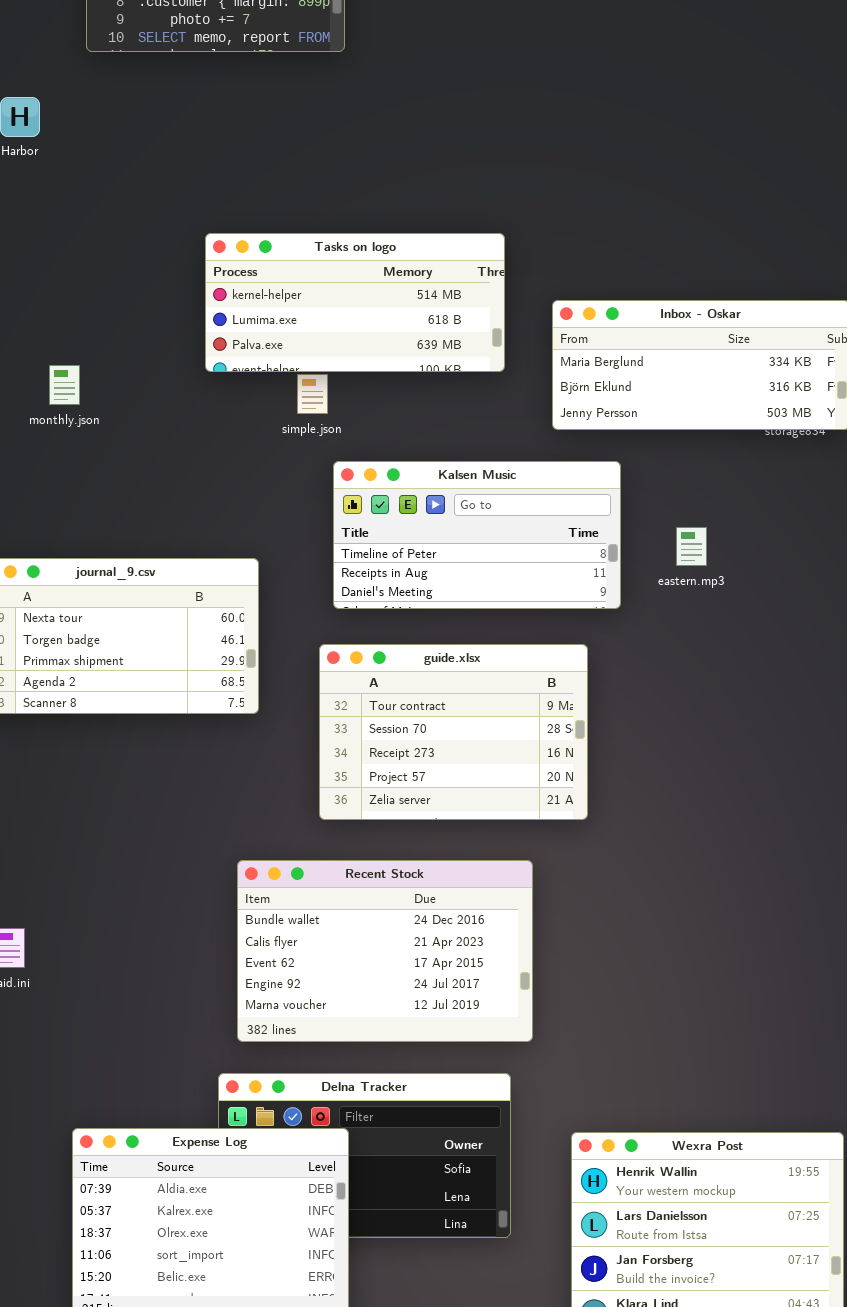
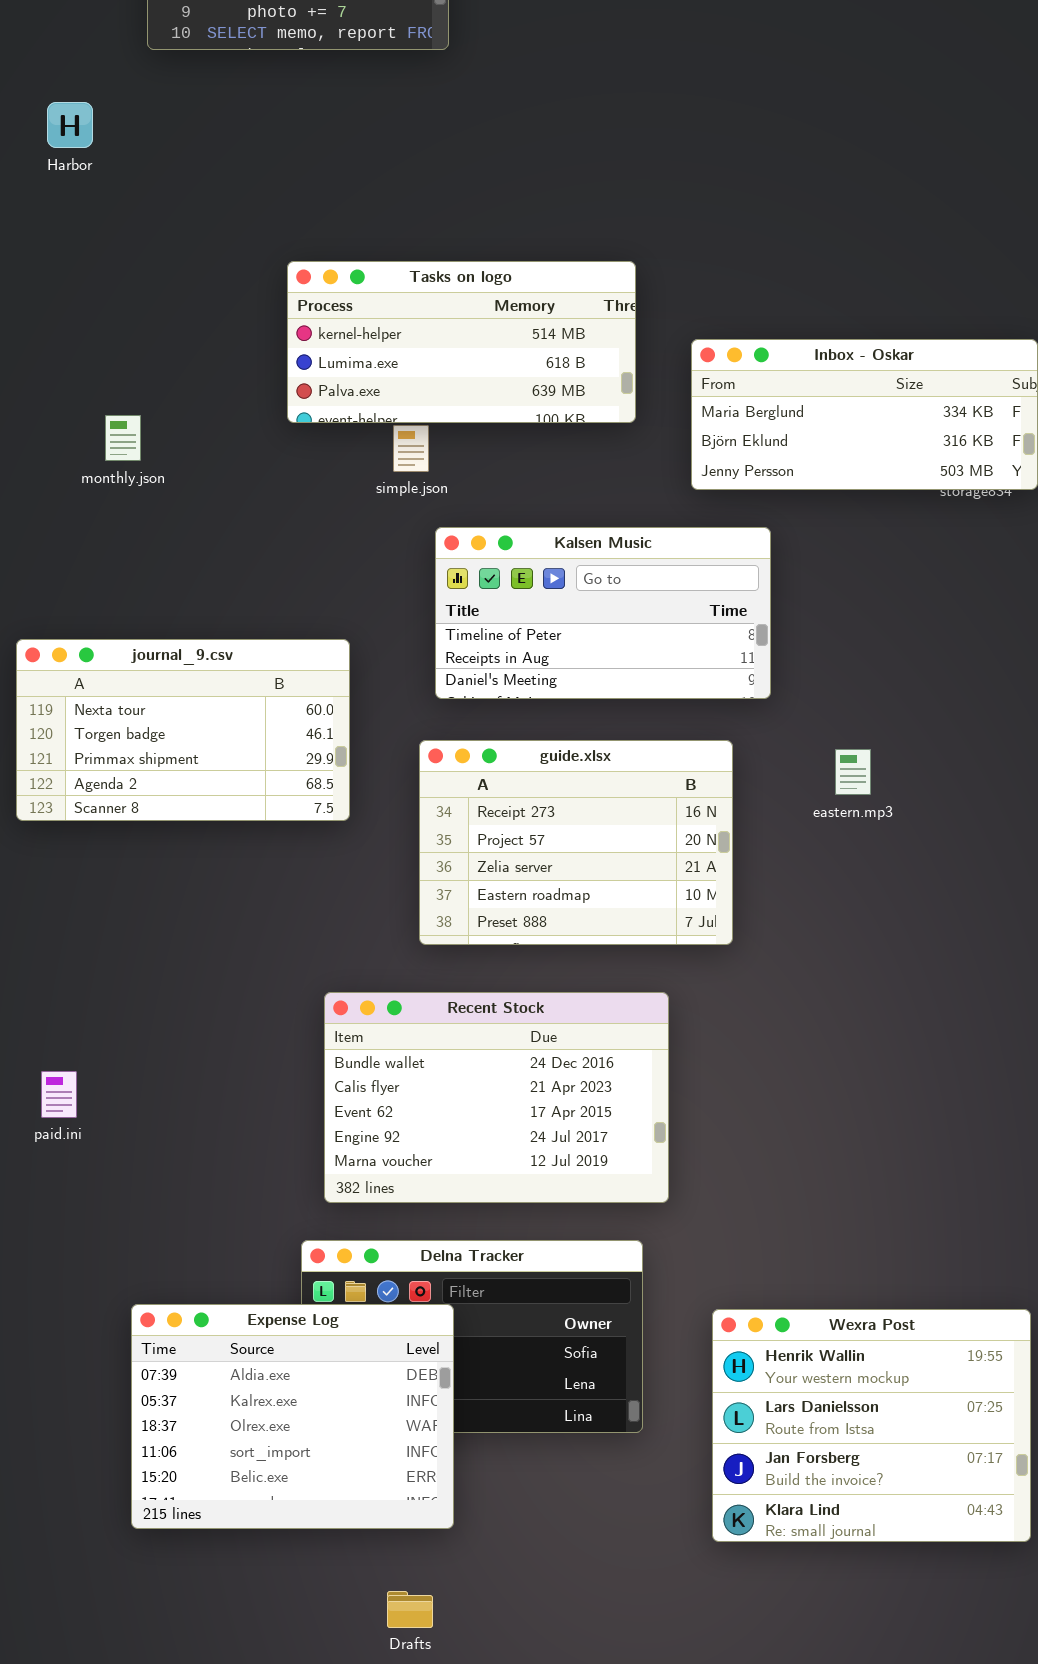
eastern.mp3: [676,527,707,566] -> [835,749,871,795], moved
guide.xlsx: [319,644,588,820] -> [419,740,733,945], scrolled down 2 rows

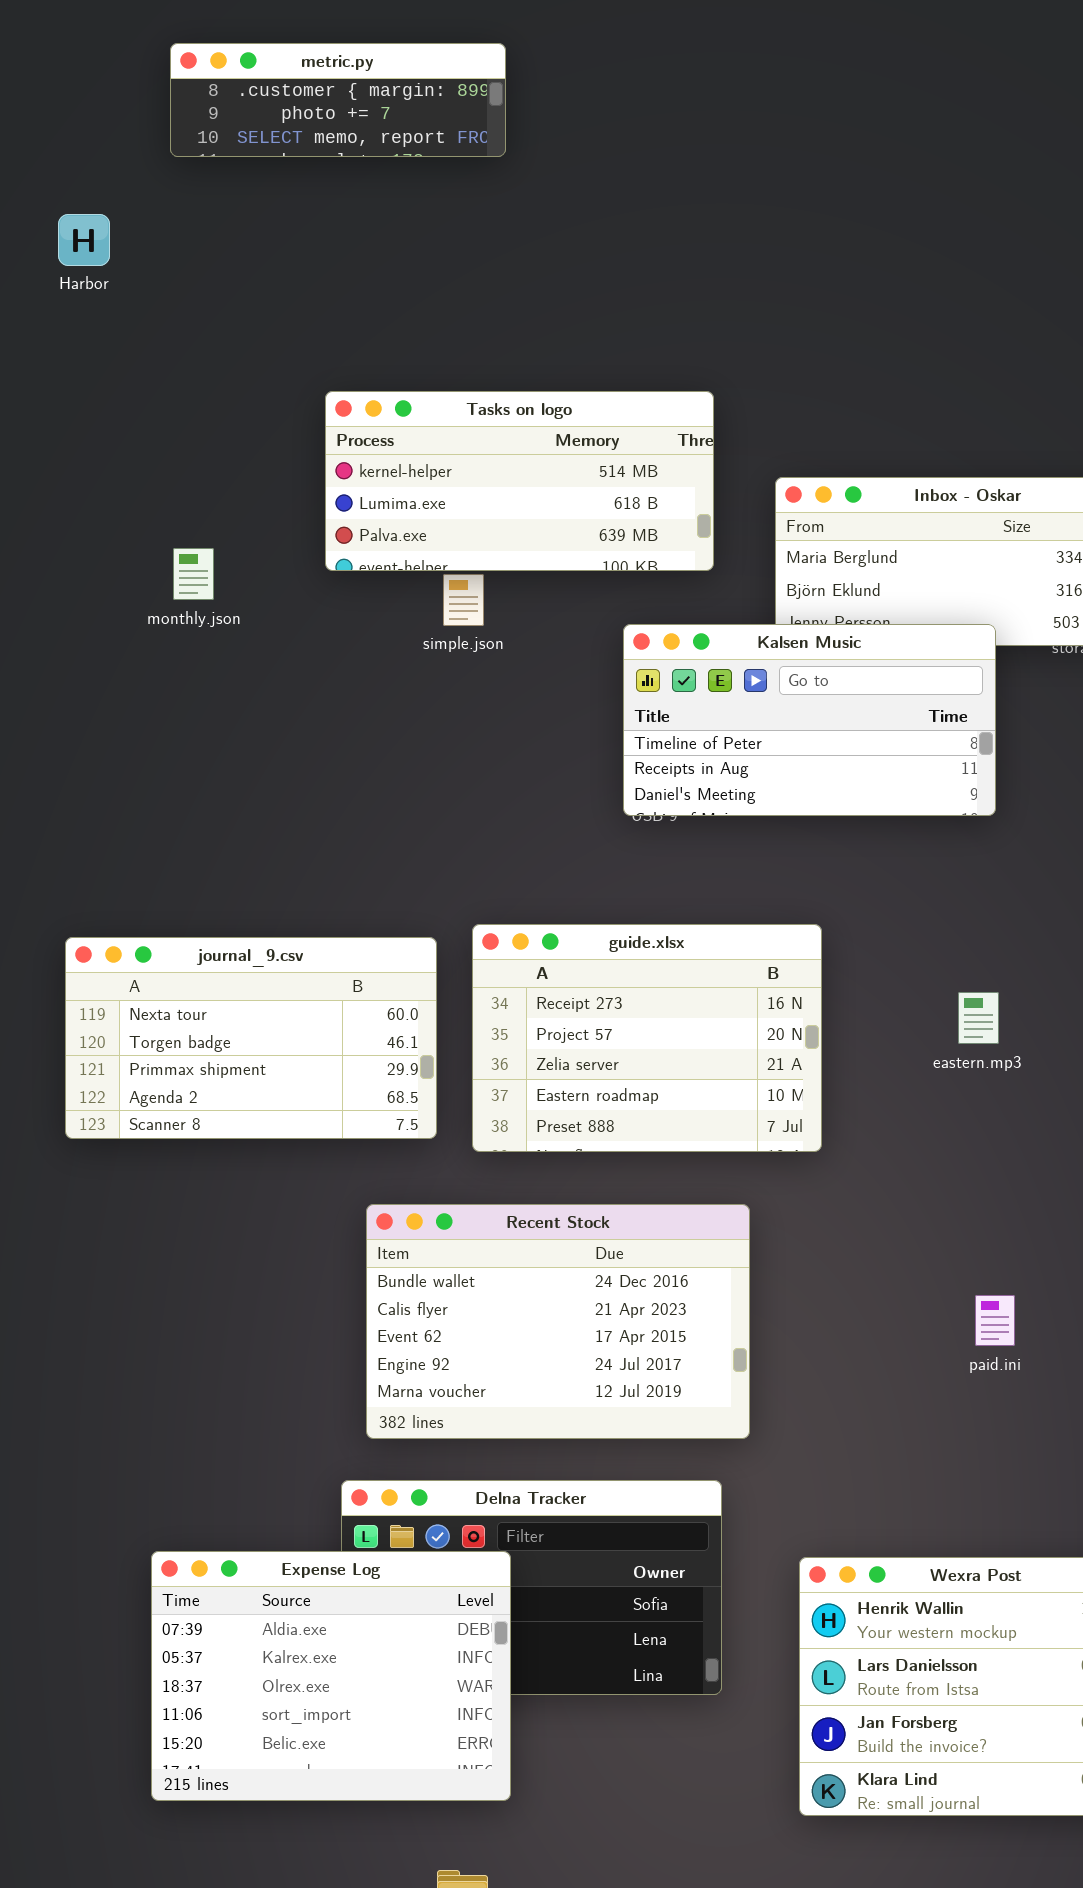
monthly.json: [105,415,141,461] -> [173,548,214,600], moved
Kalsen Music: [435,527,771,699] -> [623,624,996,816], moved
journal_9.csv: [16,639,350,821] -> [65,937,437,1139], moved
eastern.mp3: [835,749,871,795] -> [958,992,999,1044], moved
paid.ini: [41,1071,77,1118] -> [975,1295,1015,1346], moved

